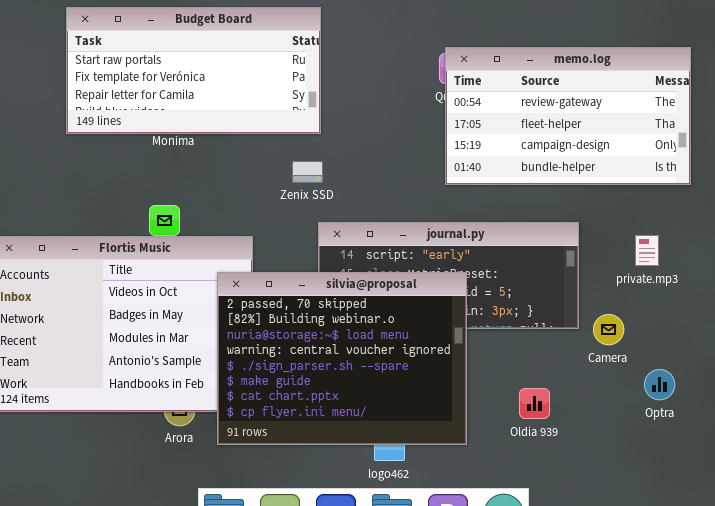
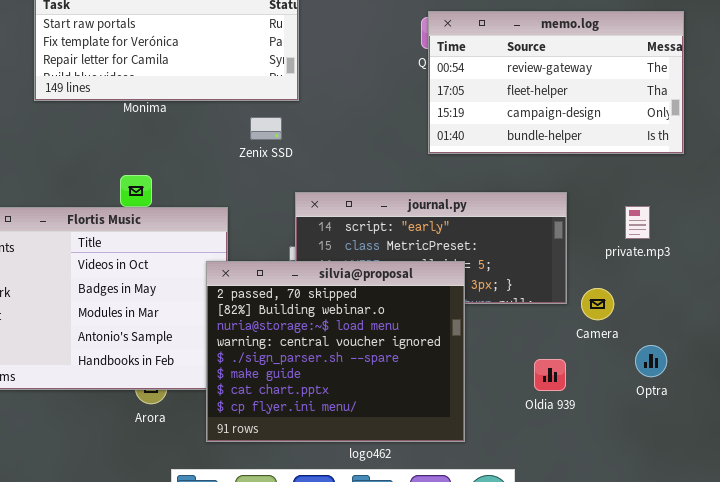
Zenix SSD: [292,161,323,183] -> [250,117,282,140], moved
silvia@proposal: [217,272,467,445] -> [206,261,465,442], moved
Oldia 939: [519,388,550,419] -> [534,359,566,391], moved

